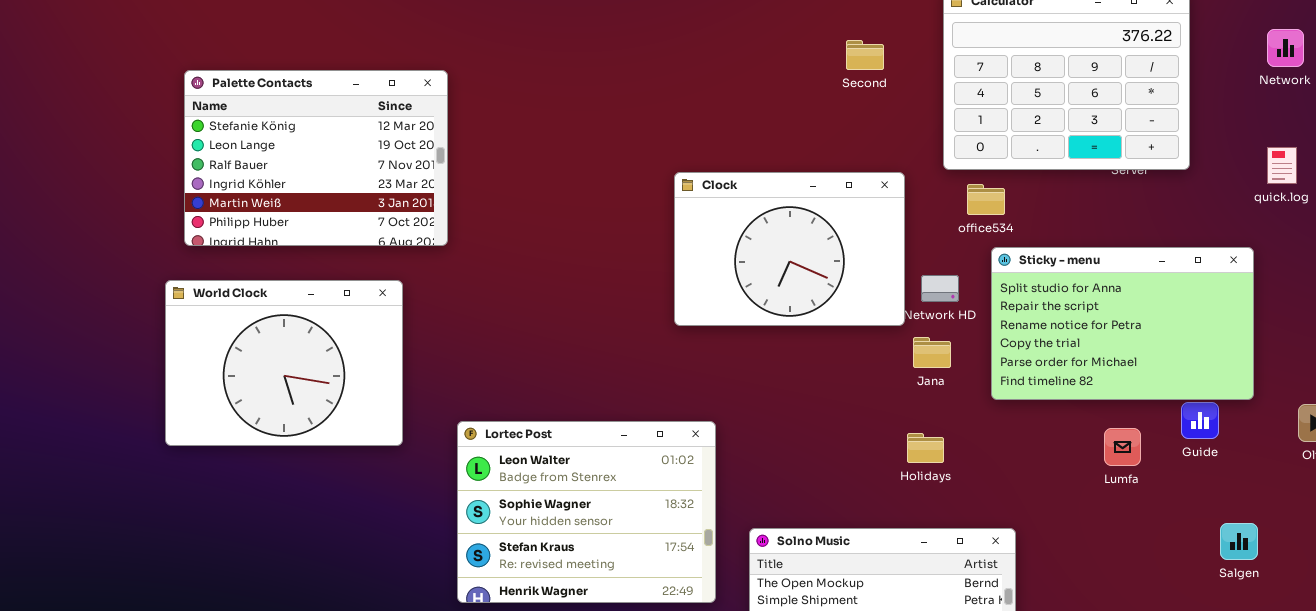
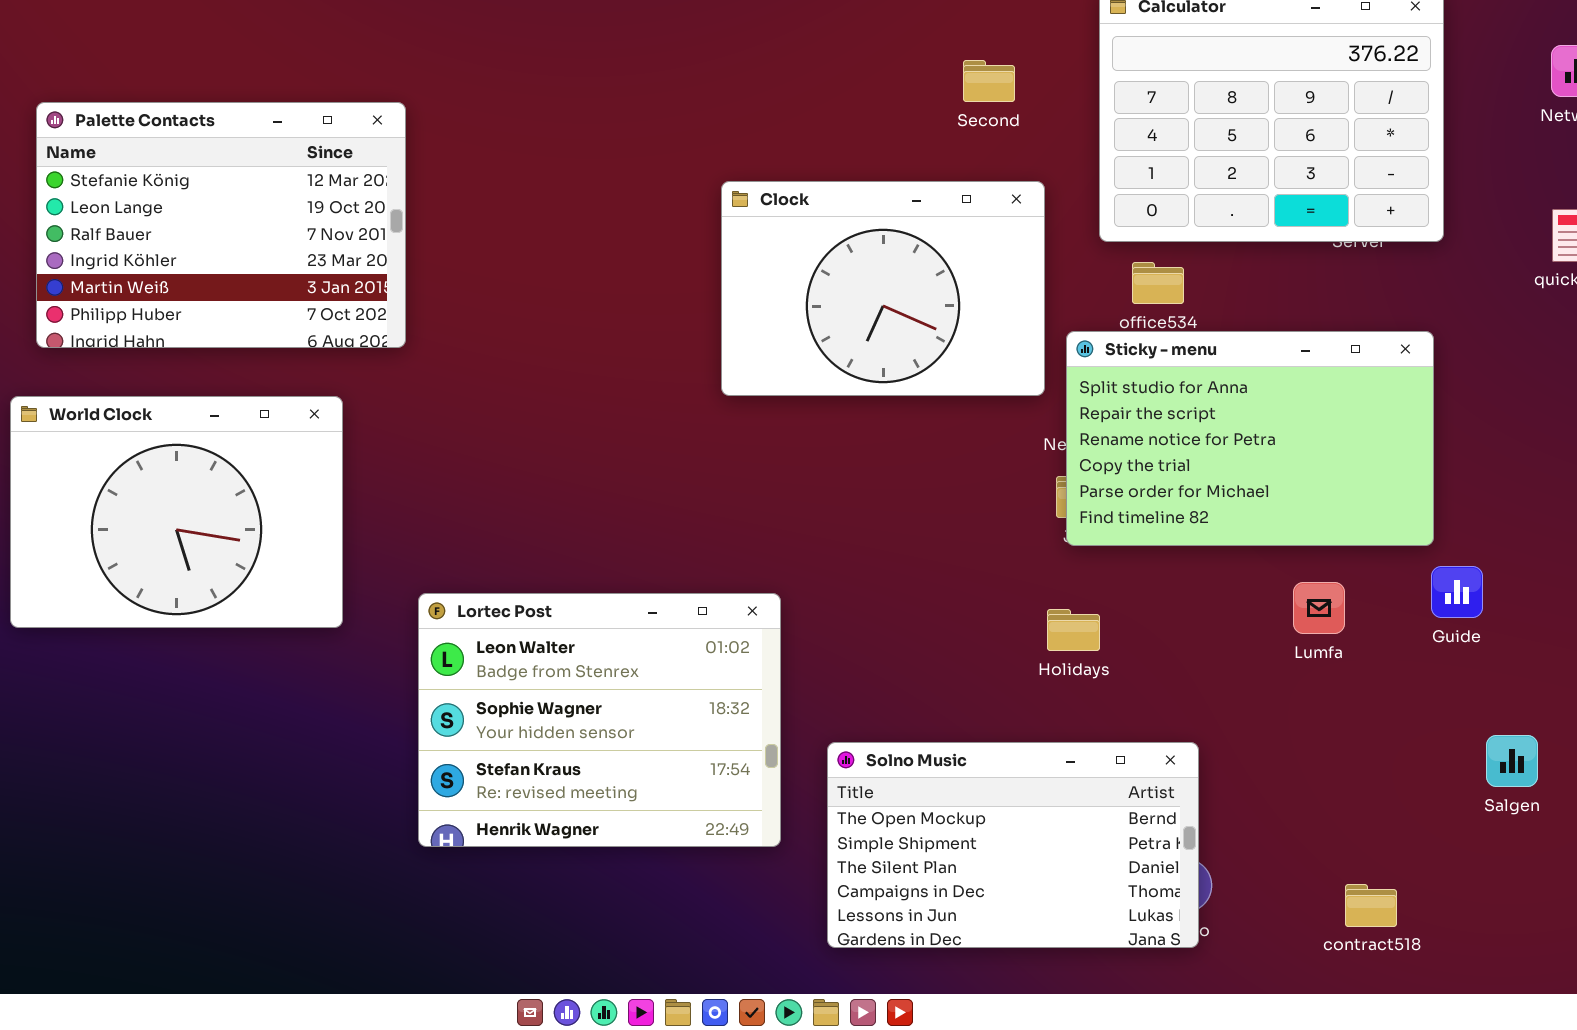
Clock: [674,172,905,326] -> [721,181,1045,396], moved
Sticky - menu: [991,247,1254,400] -> [1066,331,1434,546], moved
Lumfa: [1104,428,1141,466] -> [1293,582,1345,634], moved

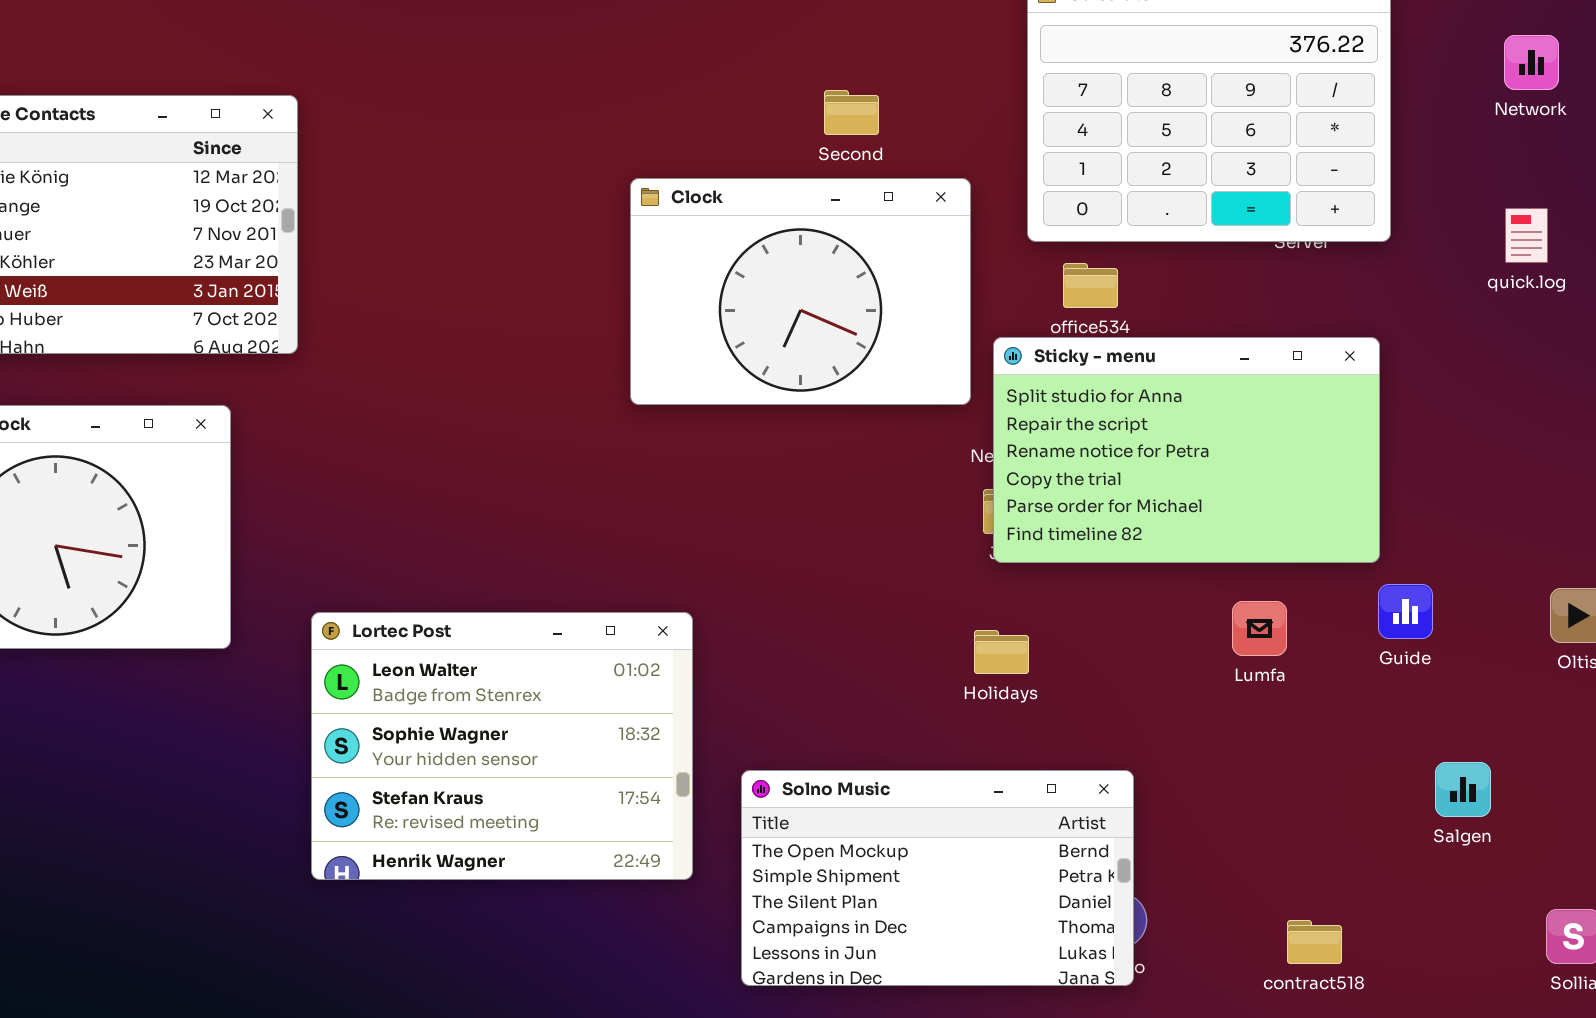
Second: [963,60,1015,102] -> [824,90,879,135], moved

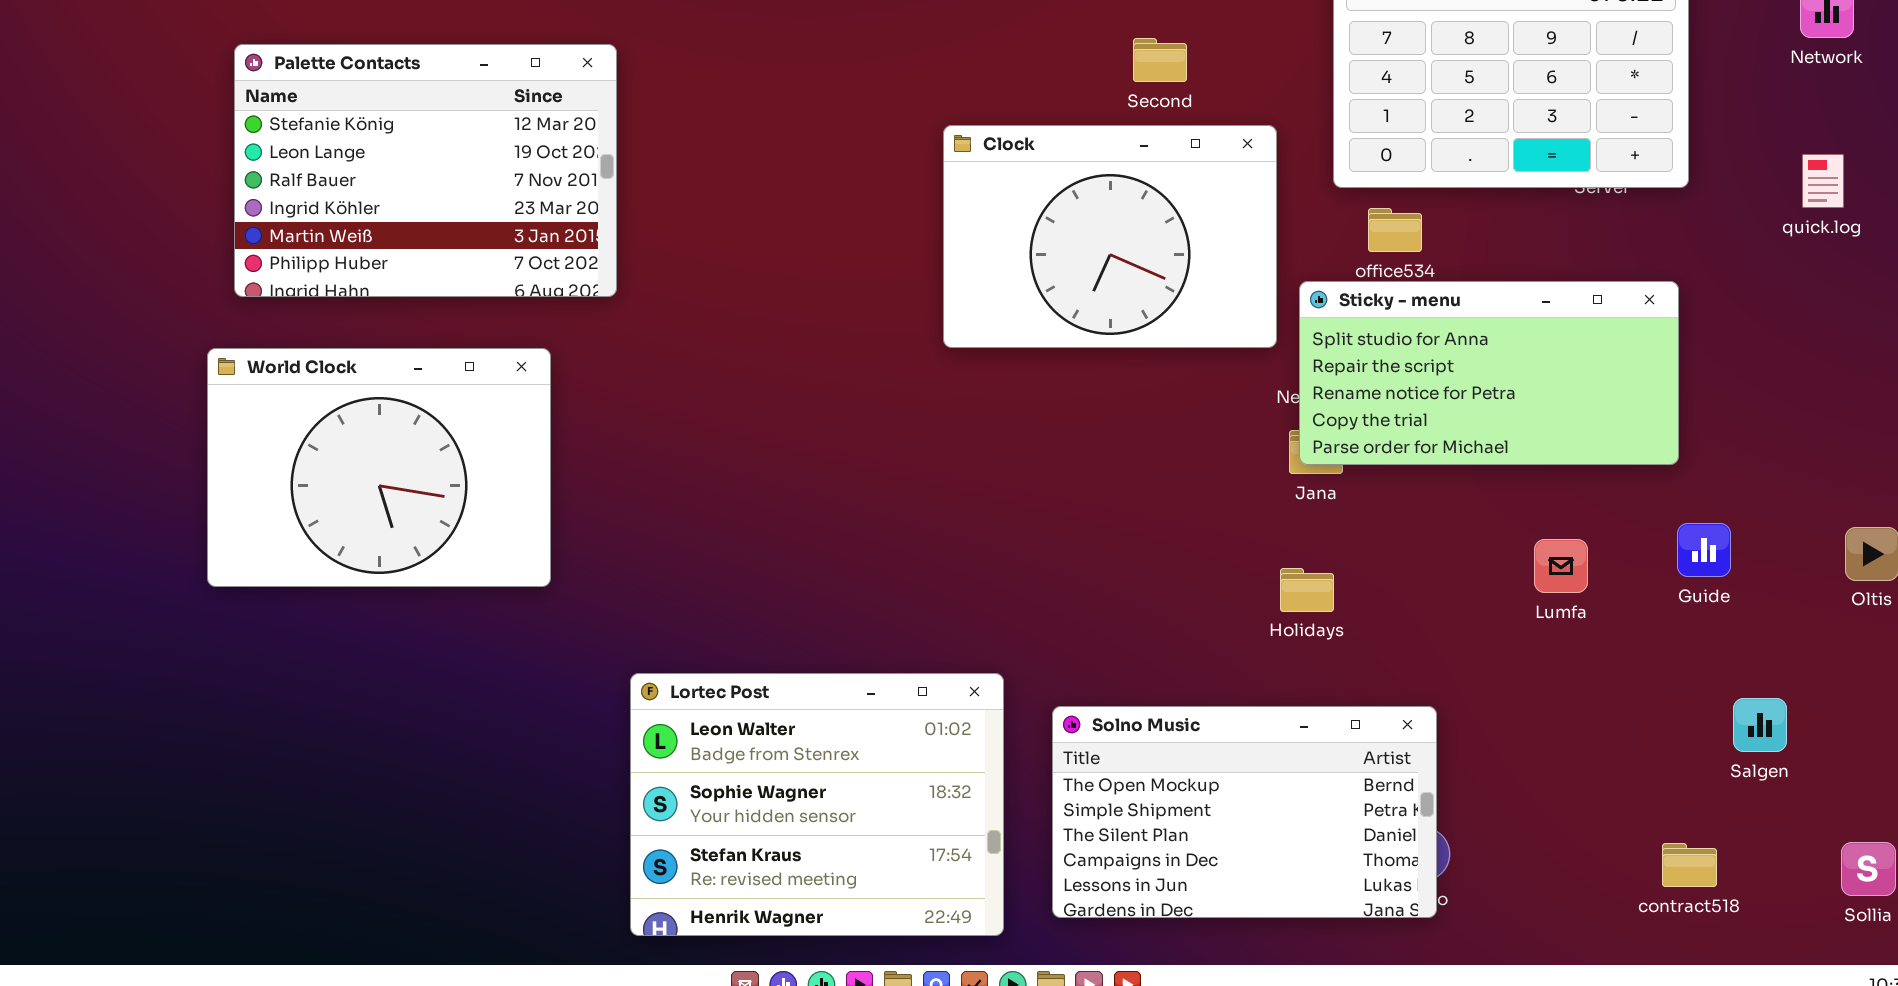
Sticky - menu: [993,337,1380,563] -> [1299,281,1679,465], resized
Lortec Post: [311,612,693,880] -> [630,673,1004,936], moved
contract518: [1287,920,1342,964] -> [1662,843,1717,887], moved

